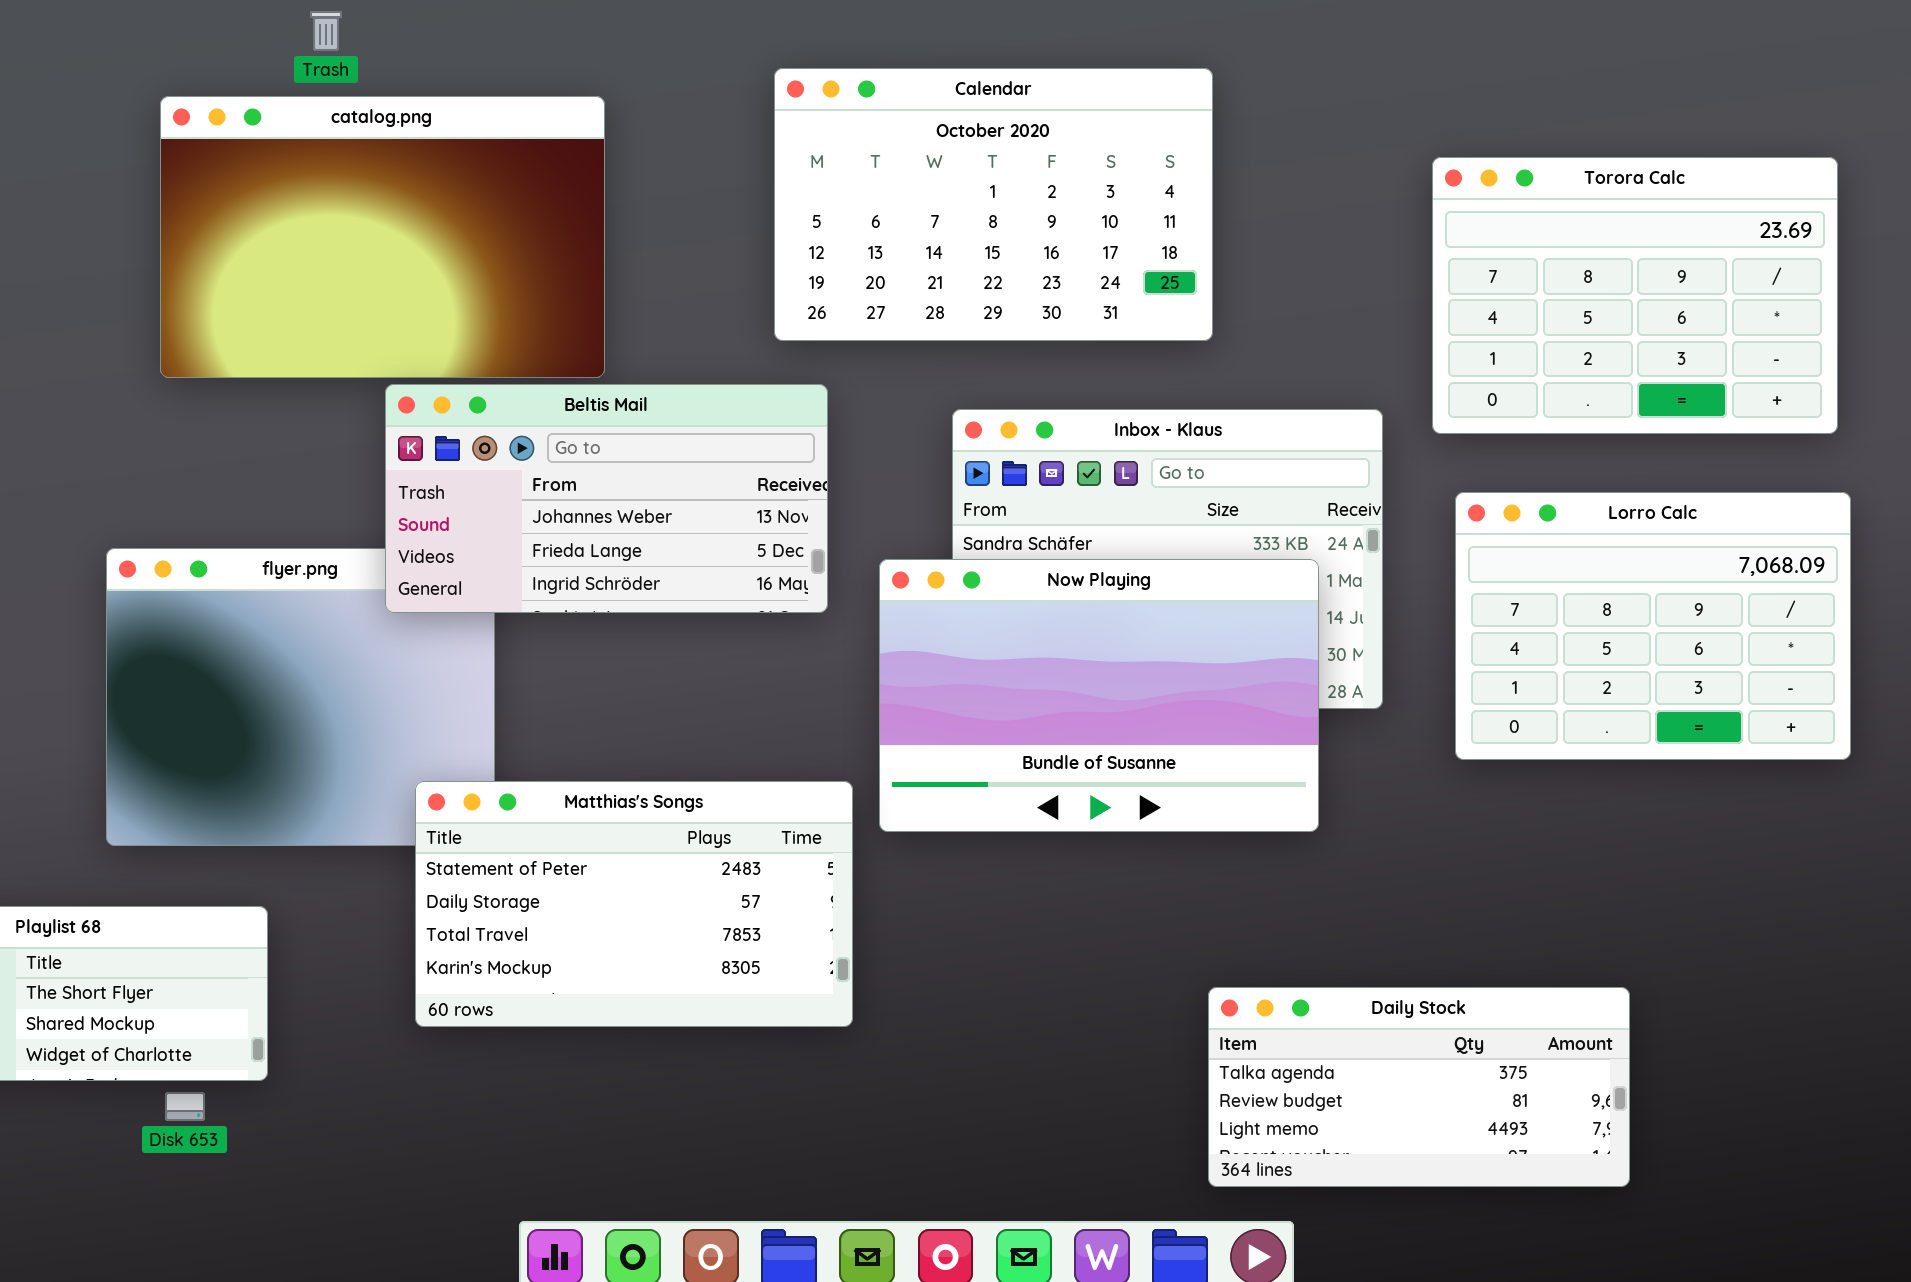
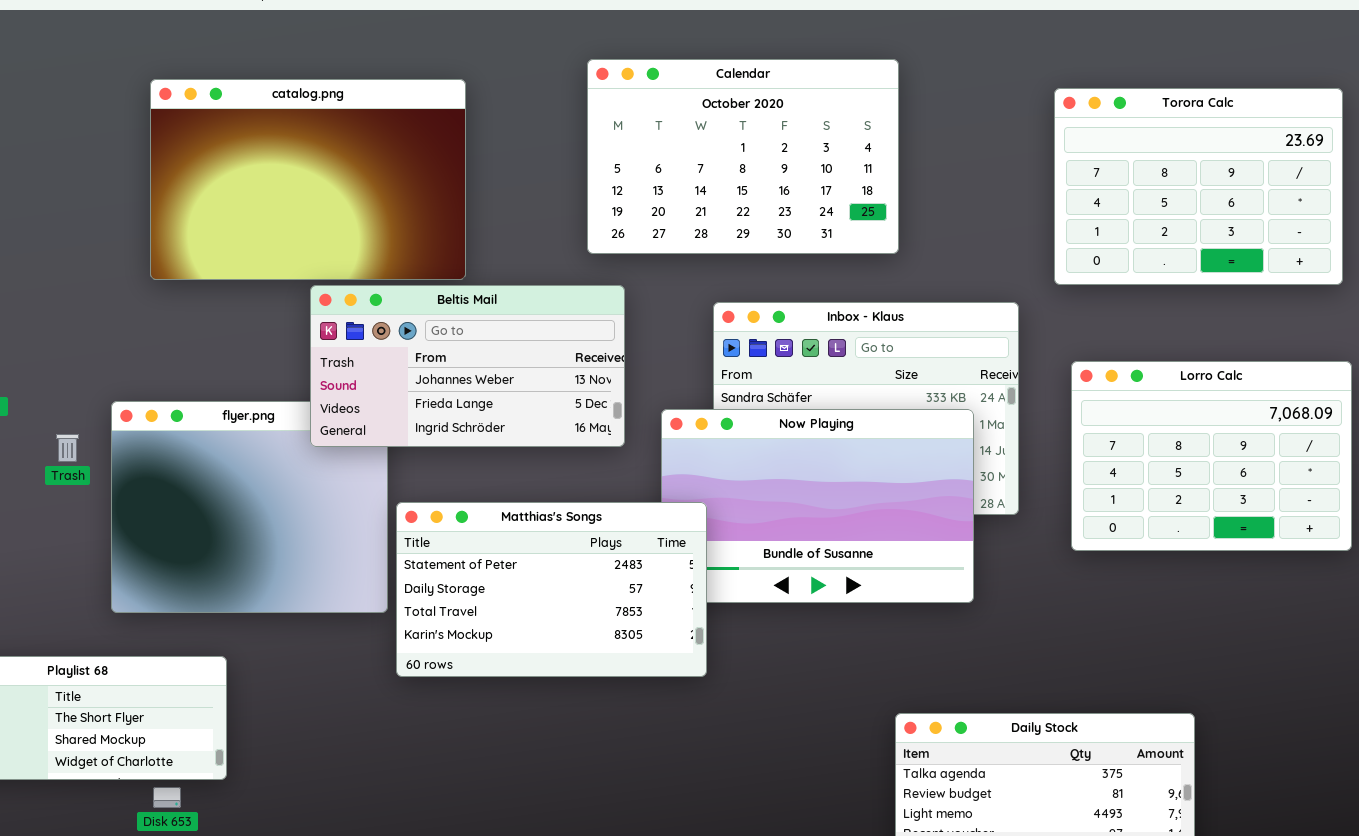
Trash: [310,11,342,51] -> [56,434,79,462], moved
Torora Calc: [1432,157,1838,434] -> [1054,88,1343,285], moved
Matthias's Songs: [415,781,853,1027] -> [396,502,707,677], moved

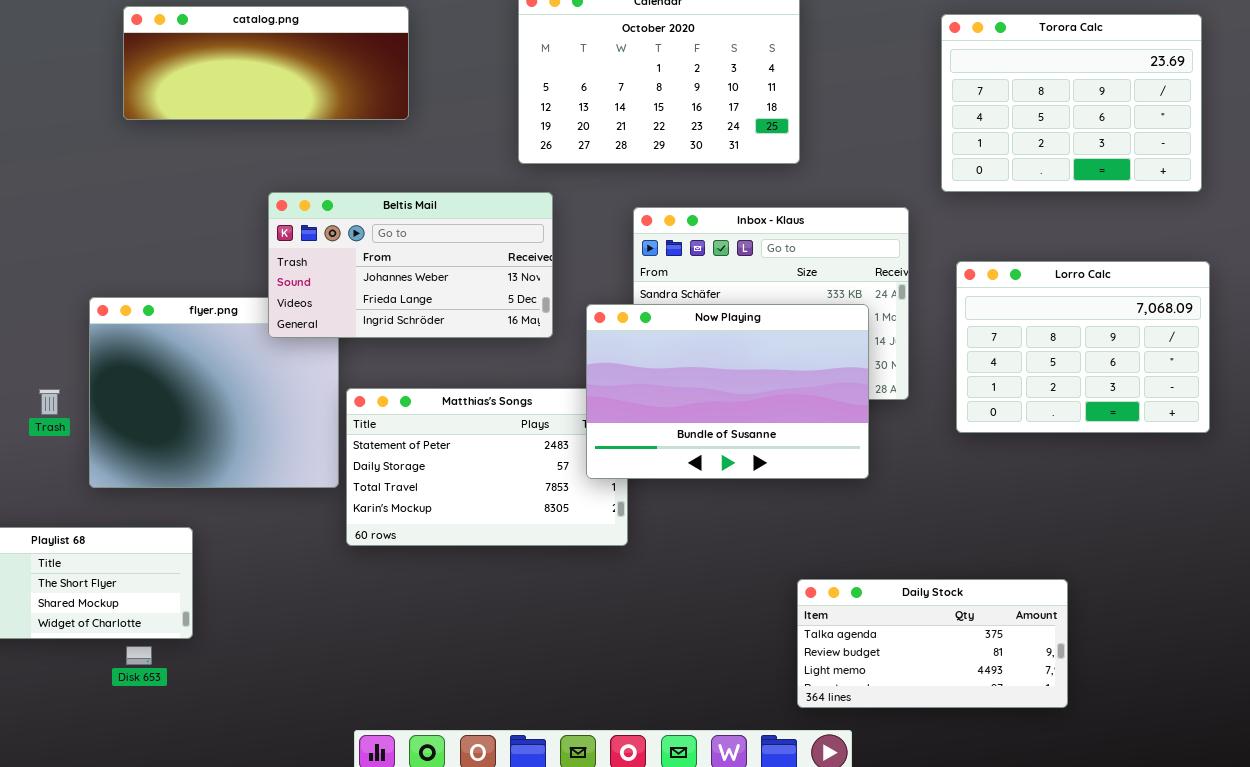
catalog.png: [150,79,466,280] -> [123,6,409,120], resized
Now Playing: [661,409,974,603] -> [586,304,869,479], raised
Trash: [56,434,79,462] -> [39,389,60,415], moved

